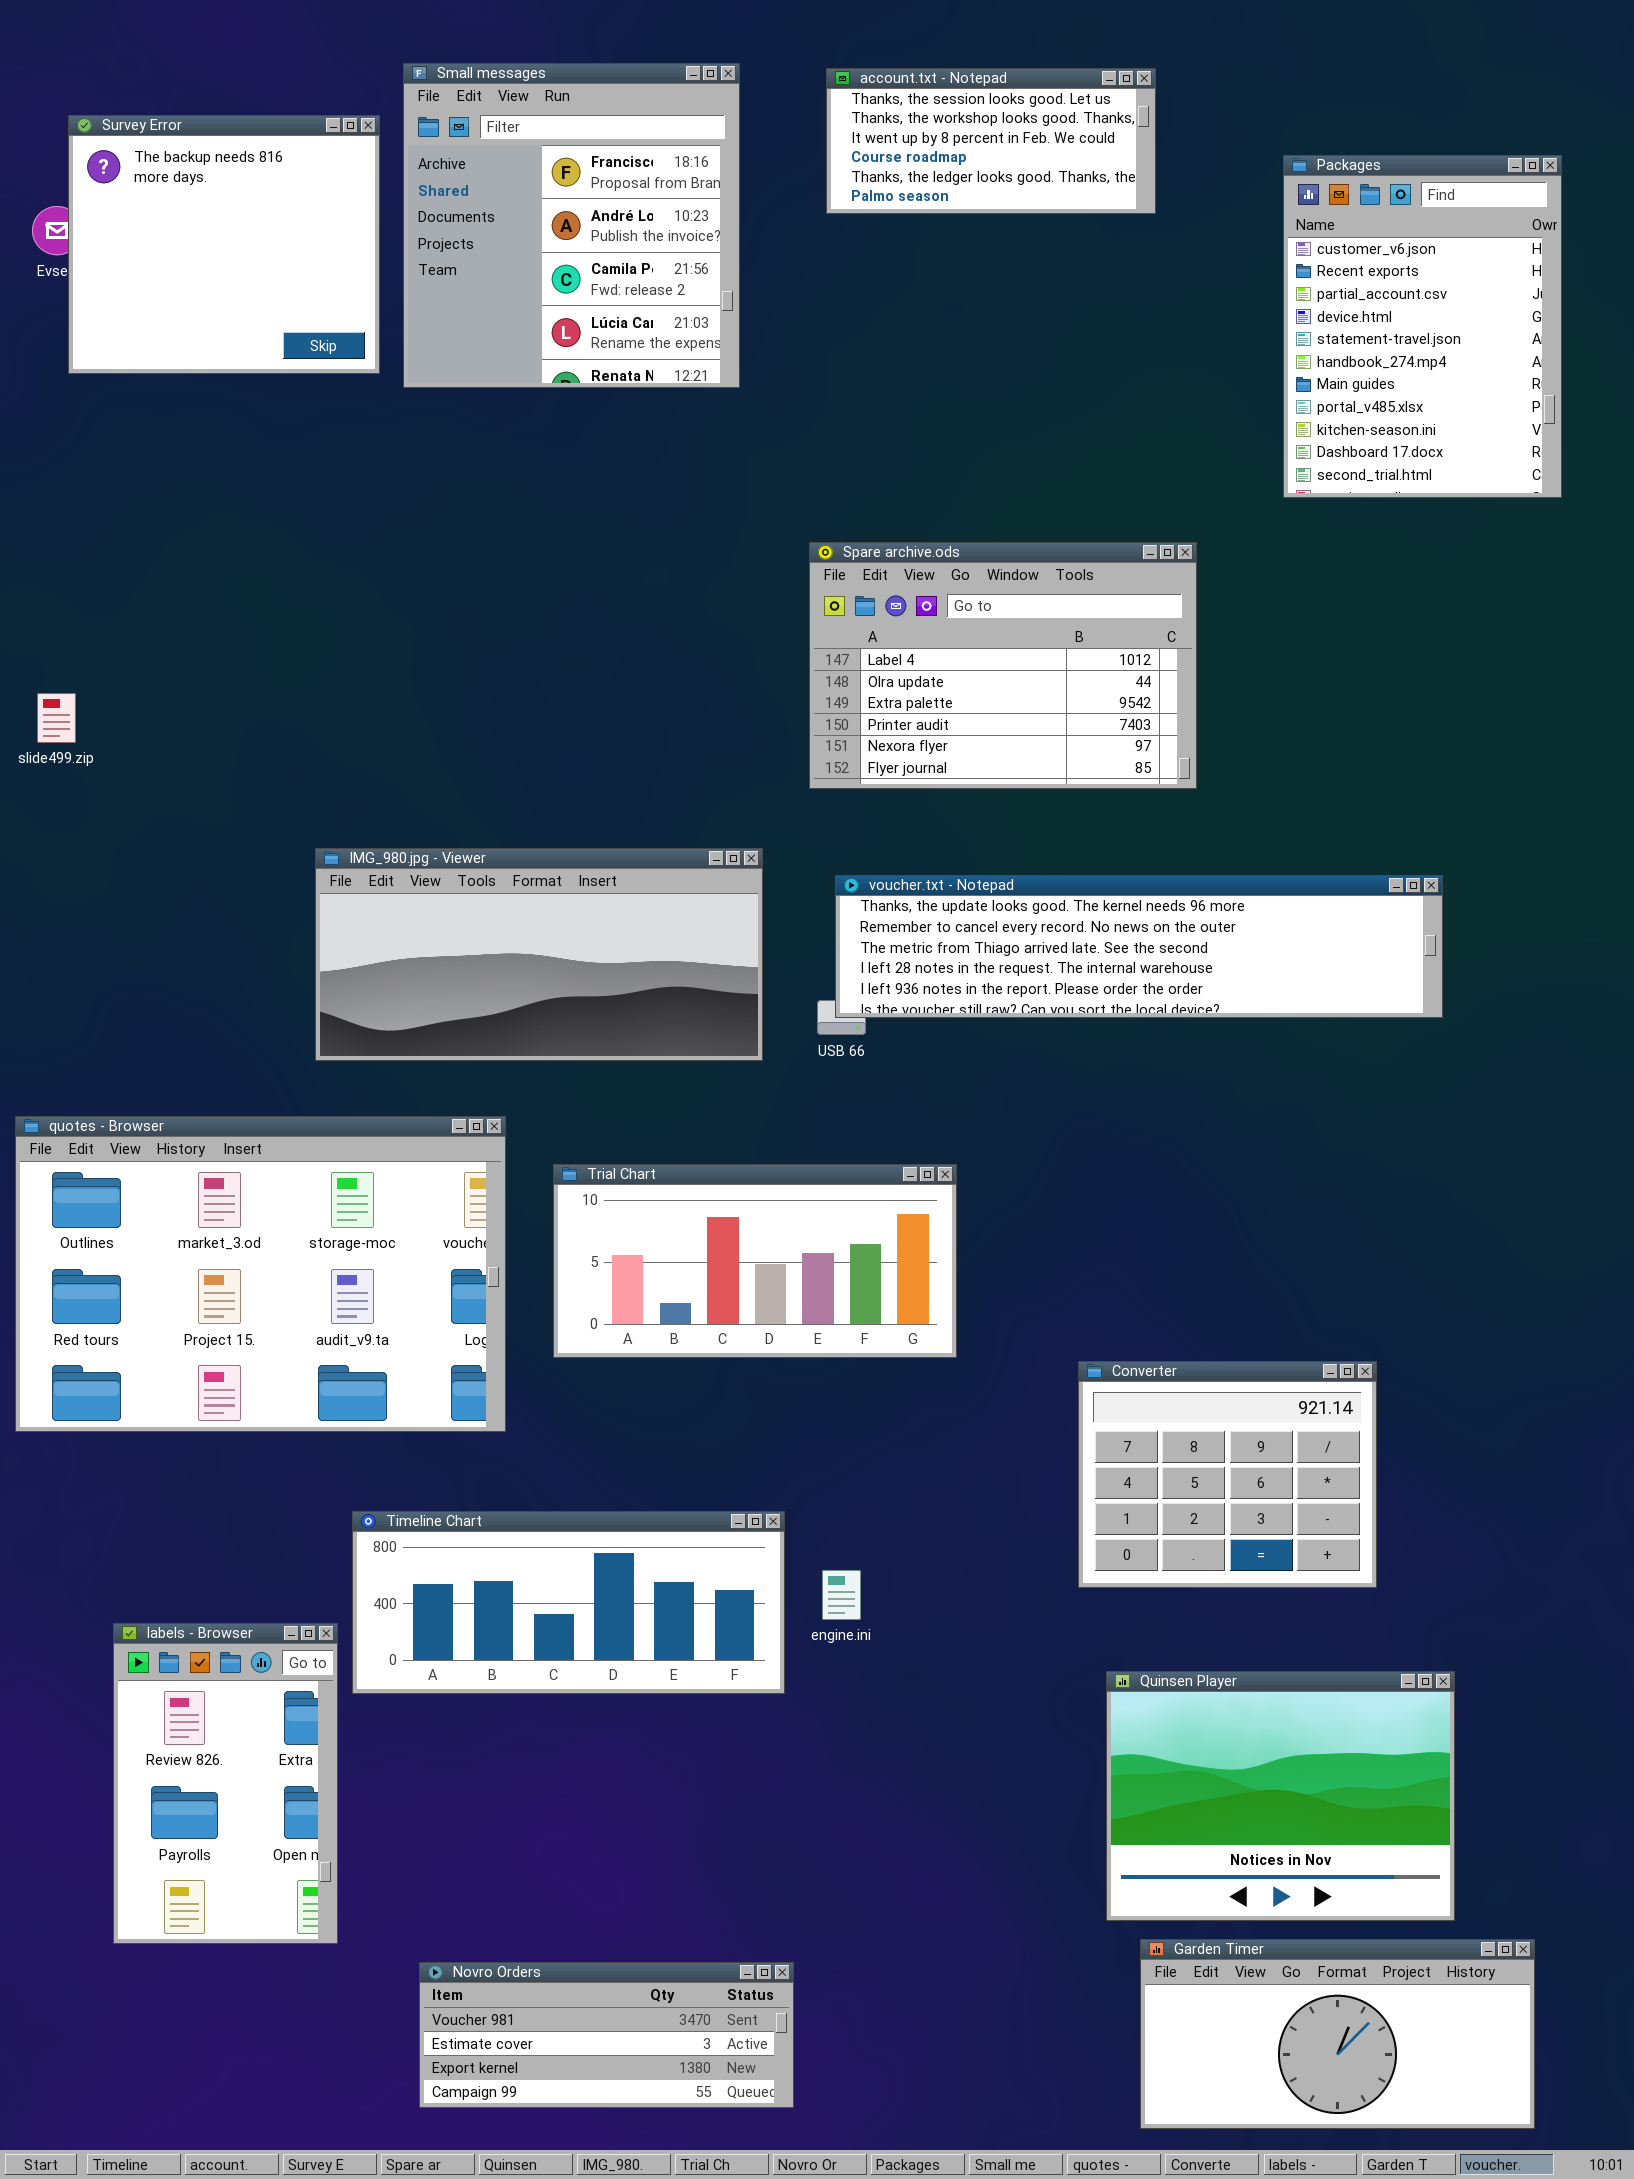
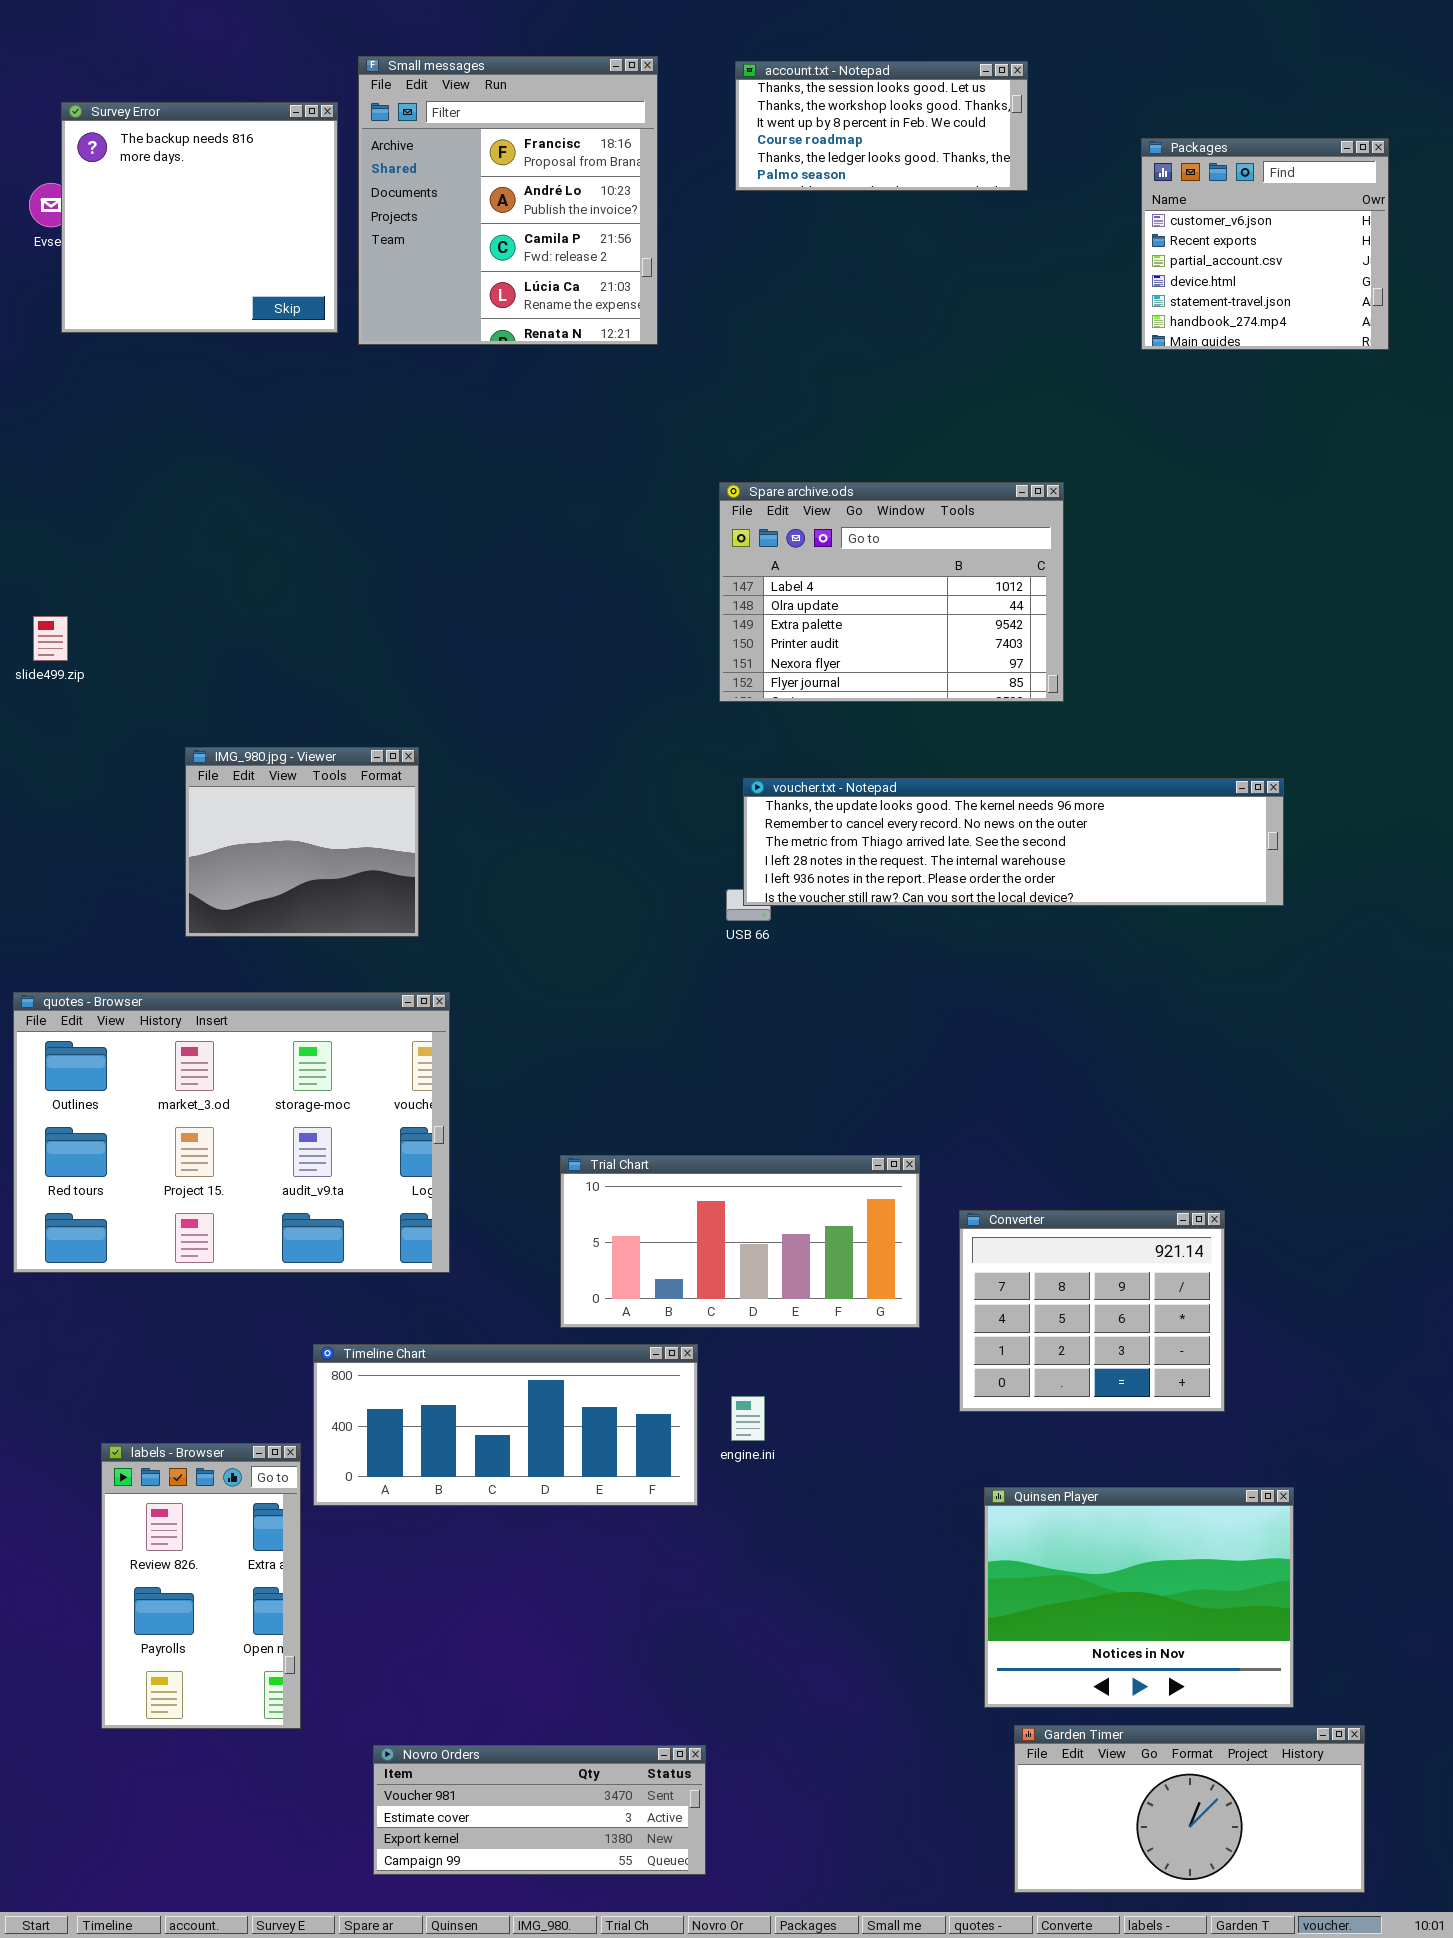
Packages: [1283,155,1562,498] -> [1141,138,1389,350], resized
IMG_980.jpg - Viewer: [315,848,763,1061] -> [185,747,419,937], moved, resized
Trial Chart: [553,1164,957,1358] -> [560,1155,920,1328], moved

